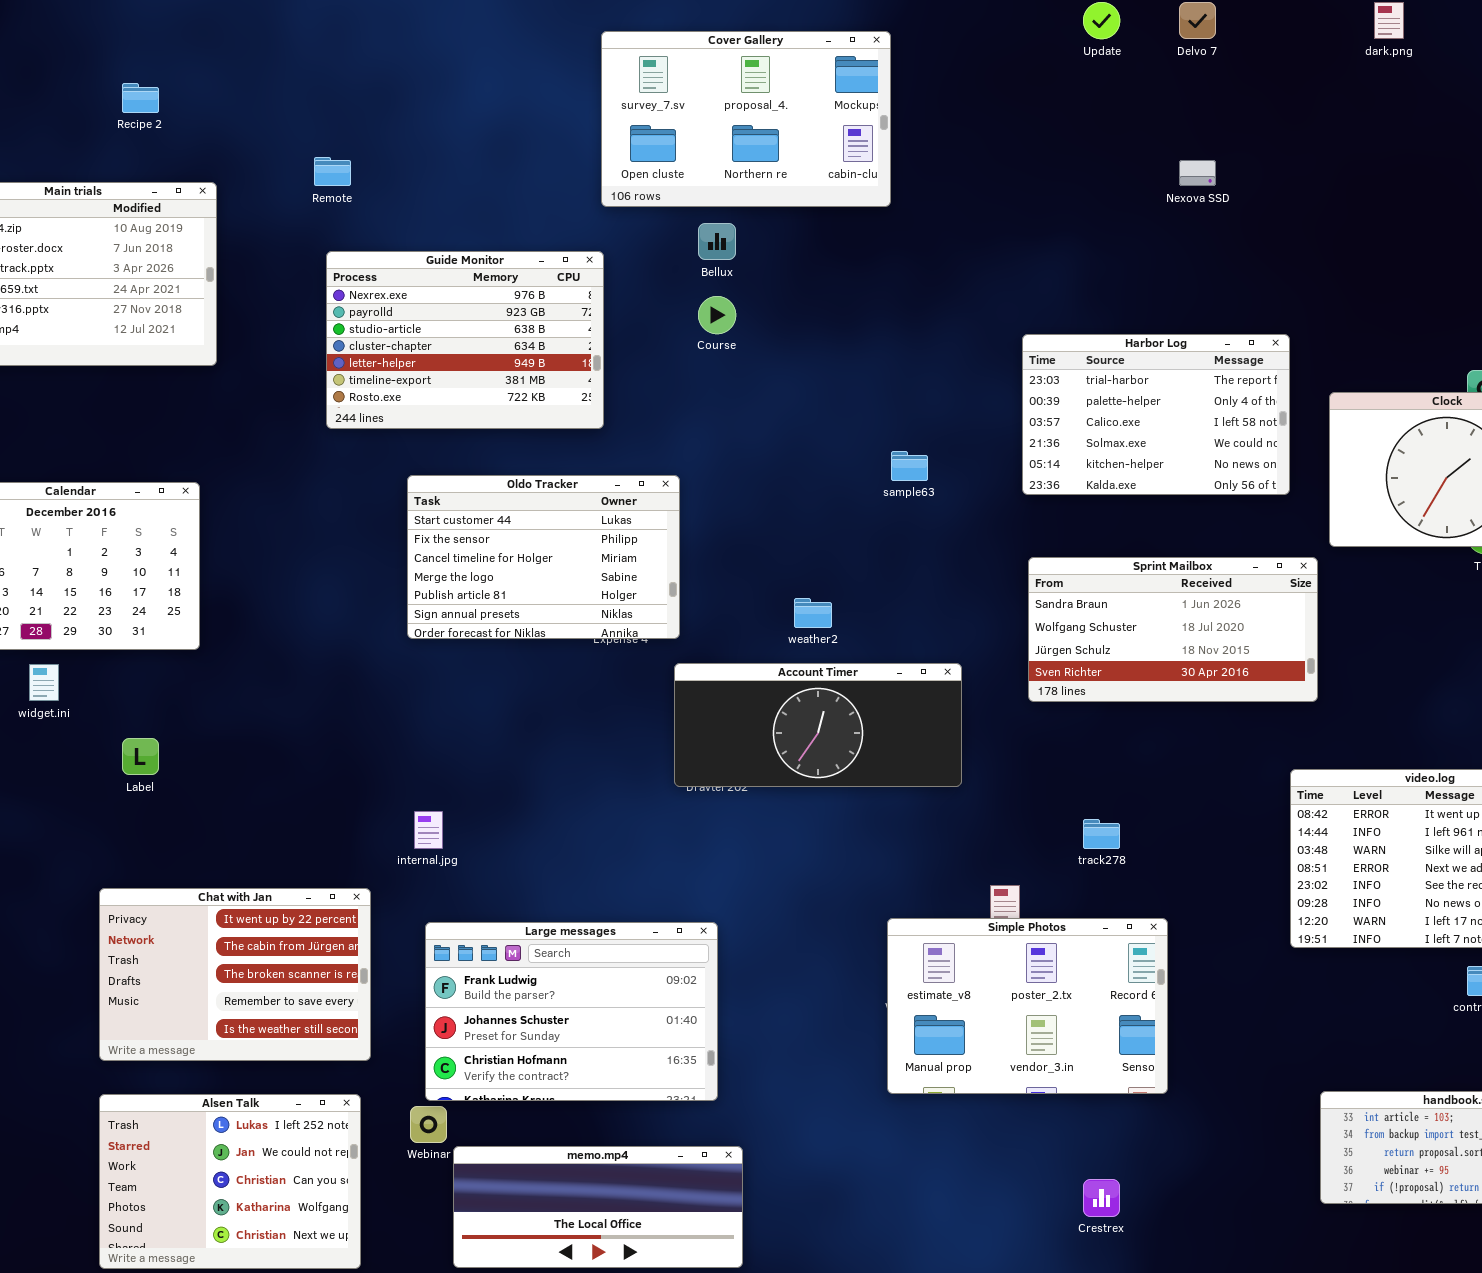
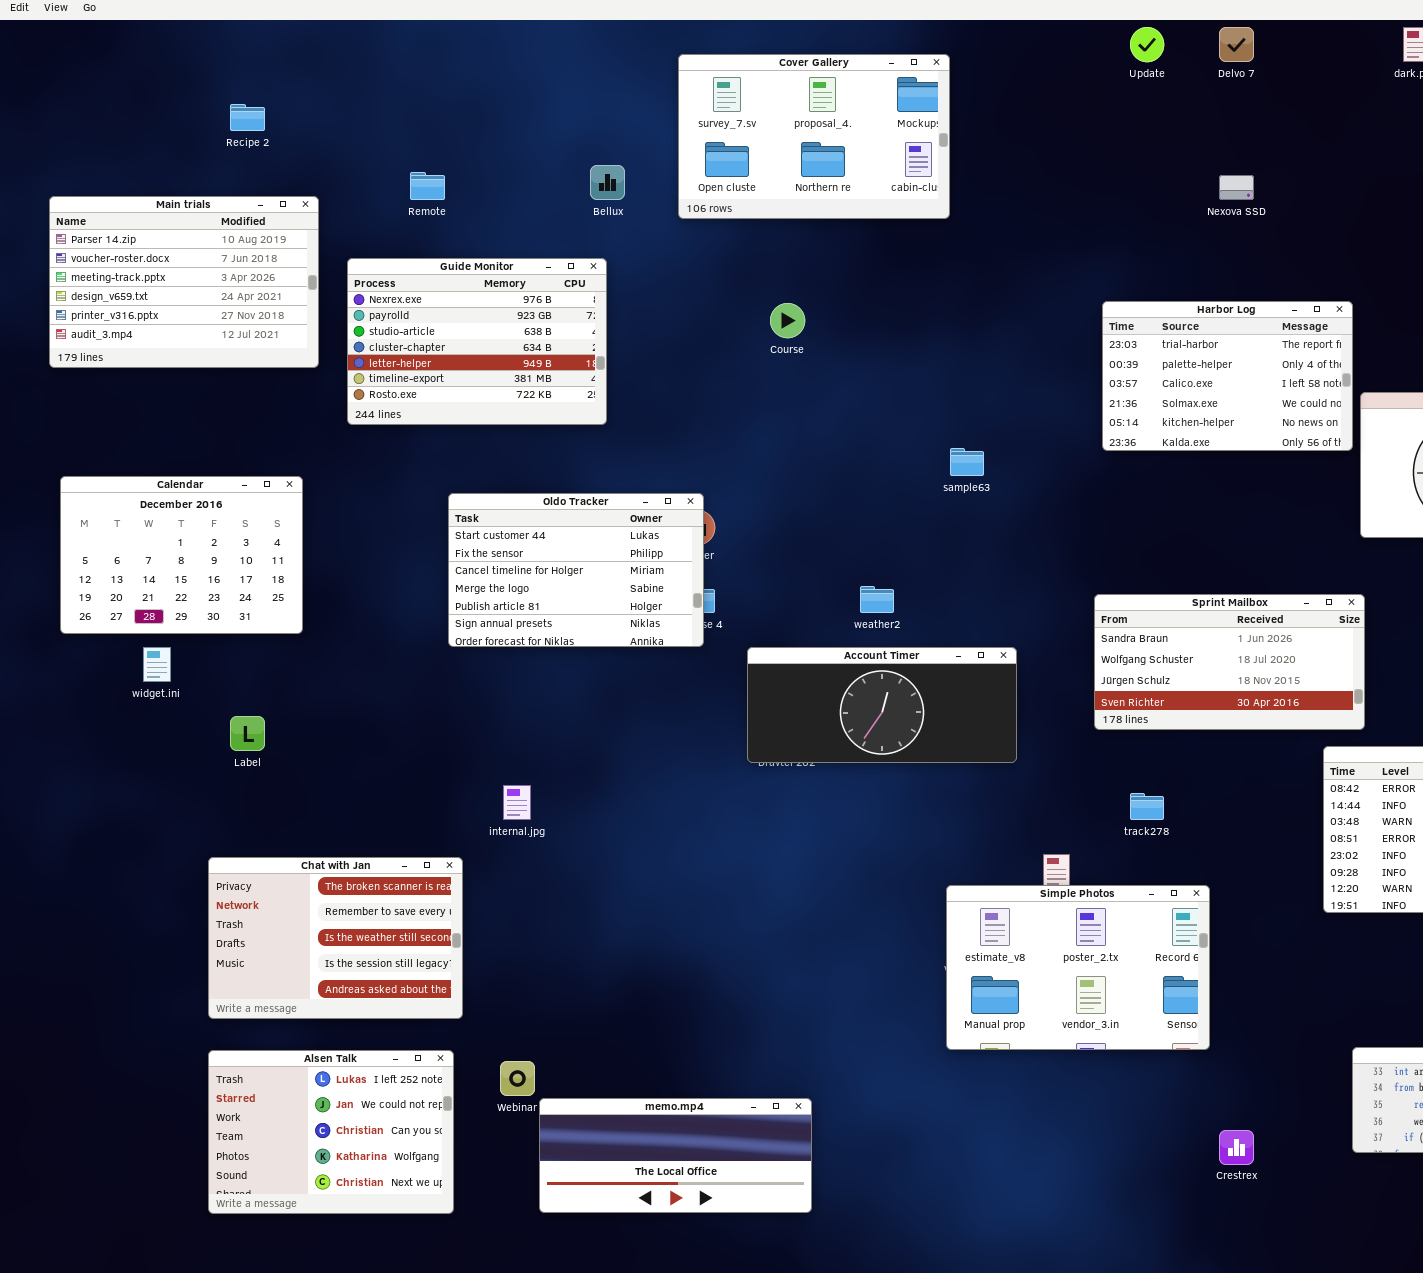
Bellux: [698,223,736,260] -> [590,165,625,200], moved
Guide Monitor: [326,251,604,429] -> [347,258,607,425], moved
Harbor Log: [1022,334,1290,495] -> [1102,301,1353,451], moved
Oldo Tracker: [407,475,680,639] -> [448,493,704,647], moved
Sprint Mailbox: [1028,557,1318,702] -> [1094,594,1365,730], moved
Chat with Jan: [99,888,371,1061] -> [208,857,463,1019], scrolled down 2 rows
Large messages: [425,922,718,1101] -> none, closed
Crestrex: [1083,1179,1120,1217] -> [1219,1130,1254,1165], moved

